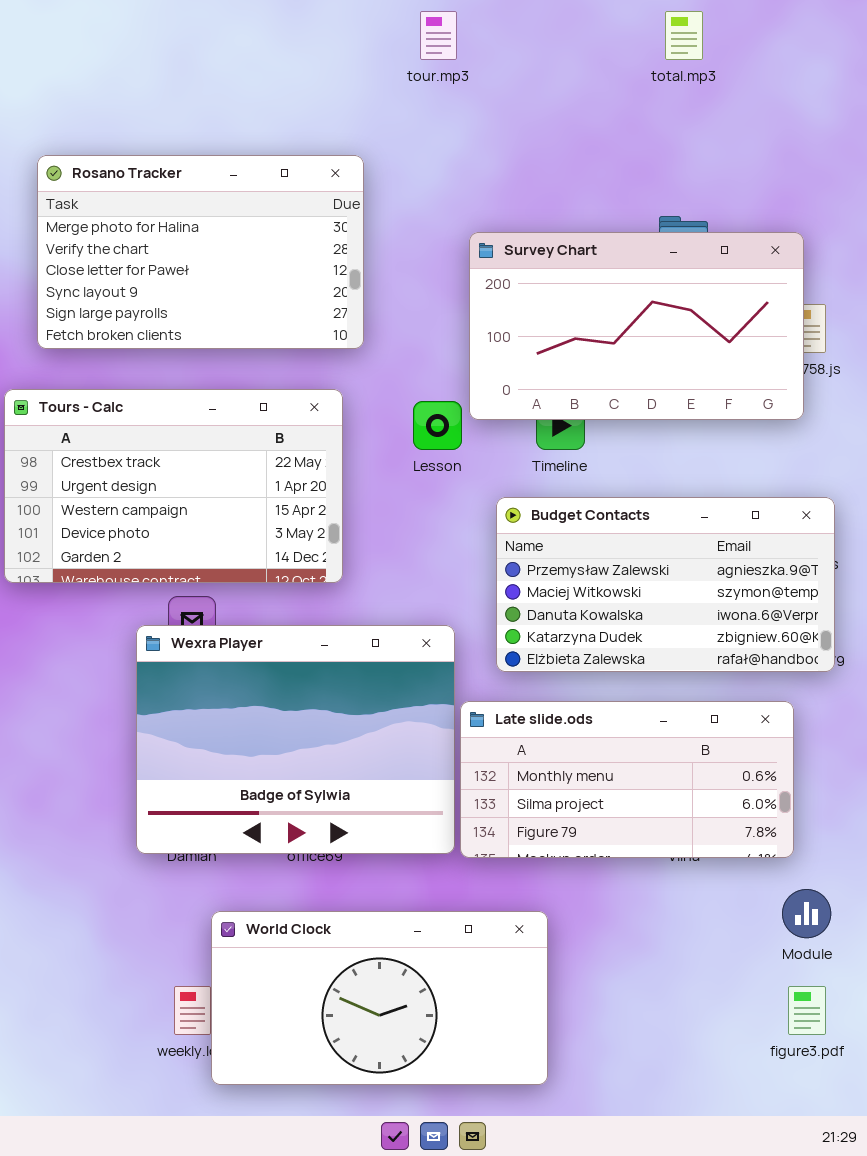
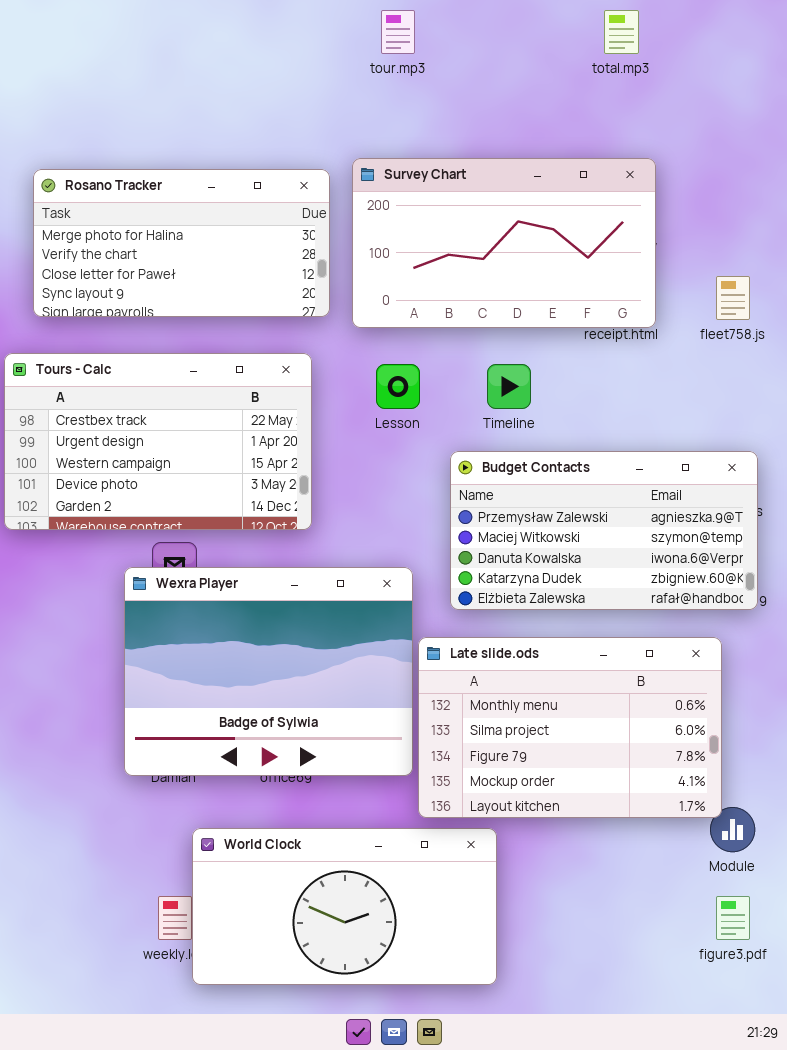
Rosano Tracker: [37,155,364,349] -> [33,169,330,317], resized
Survey Chart: [469,232,804,420] -> [352,158,656,328], moved
Late slide.ods: [460,701,794,858] -> [418,637,722,818], resized

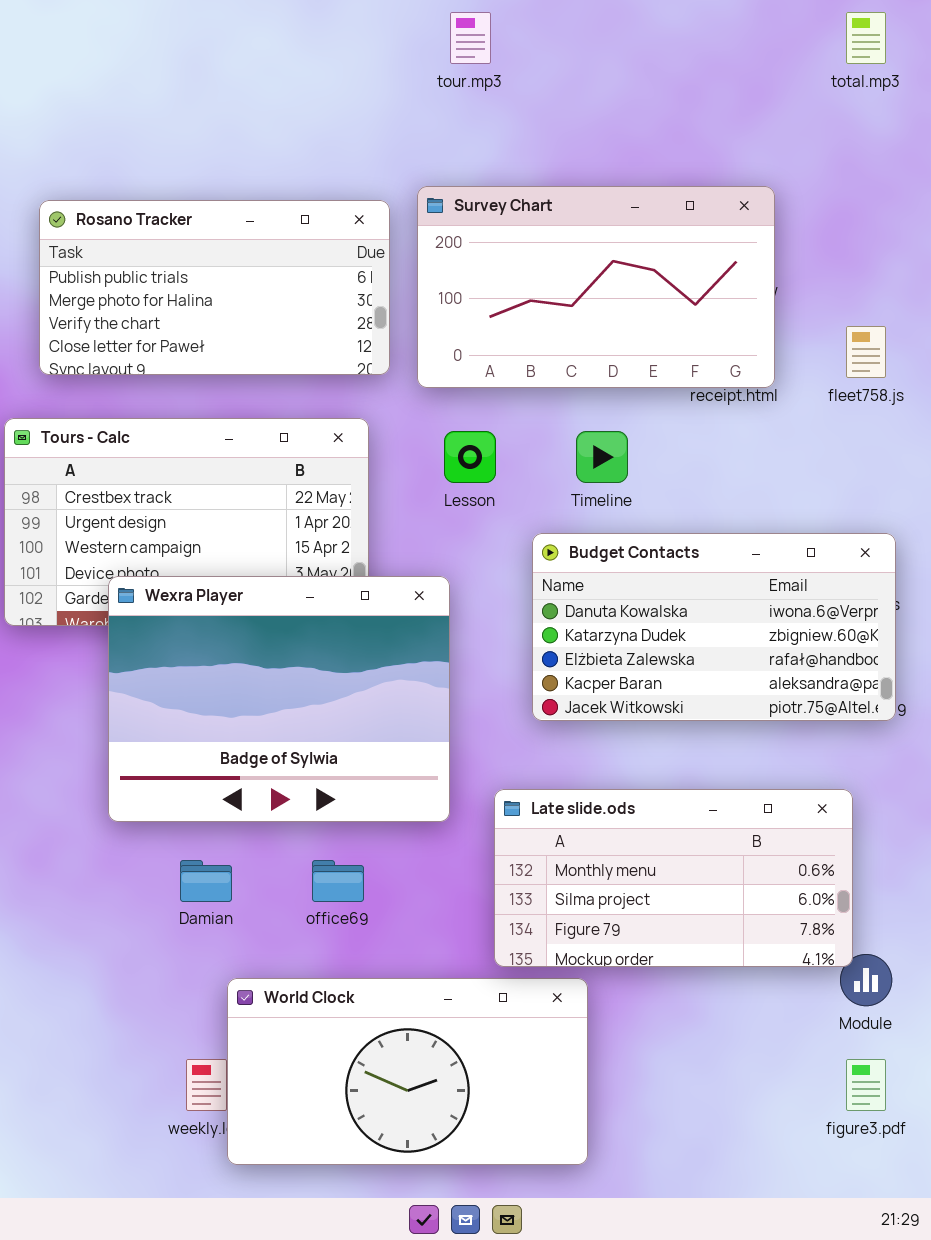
total.mp3: [604,10,639,54] -> [846,12,886,64], moved
Rosano Tracker: [33,169,330,317] -> [39,200,390,375], scrolled up 1 row
Budget Contacts: [450,451,758,610] -> [532,533,896,721], scrolled down 2 rows
Wexra Player: [124,567,413,776] -> [108,576,450,822], moved
Late slide.ods: [418,637,722,818] -> [494,789,853,967], resized

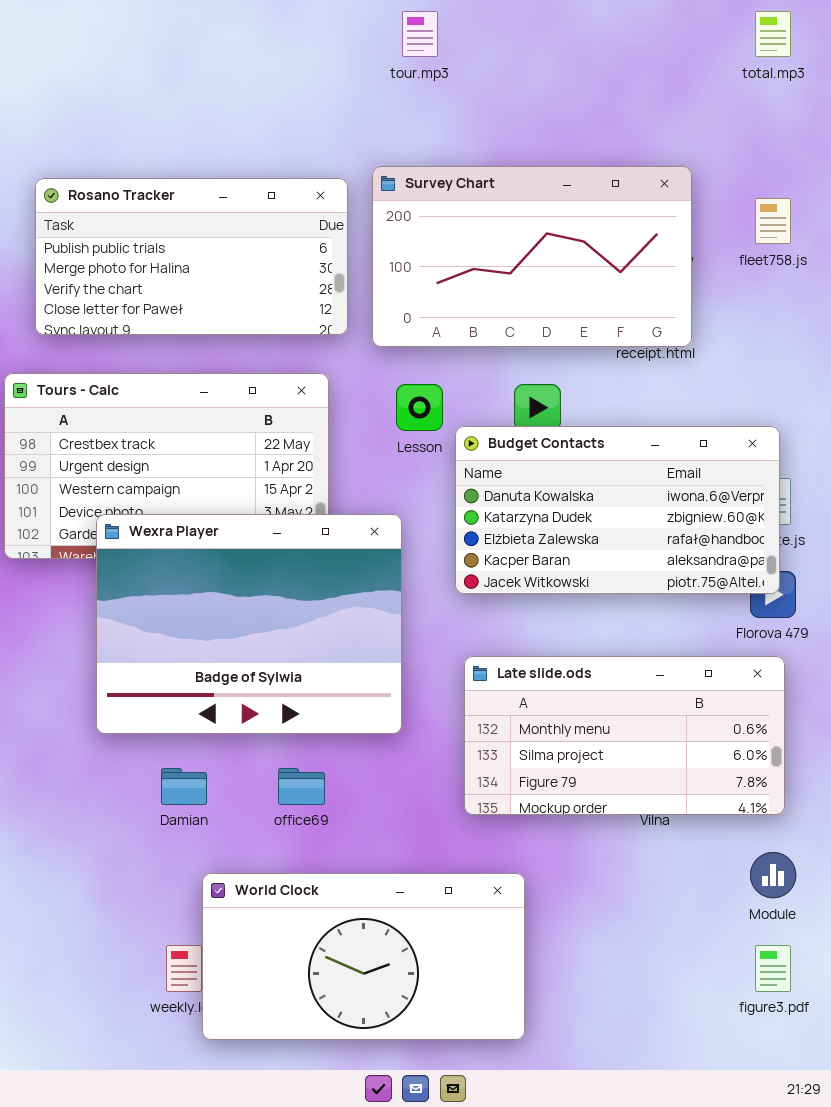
fleet758.js: [846,326,886,378] -> [755,198,791,244], moved
Budget Contacts: [532,533,896,721] -> [455,426,780,594], moved
Late slide.ods: [494,789,853,967] -> [464,656,785,815], moved

